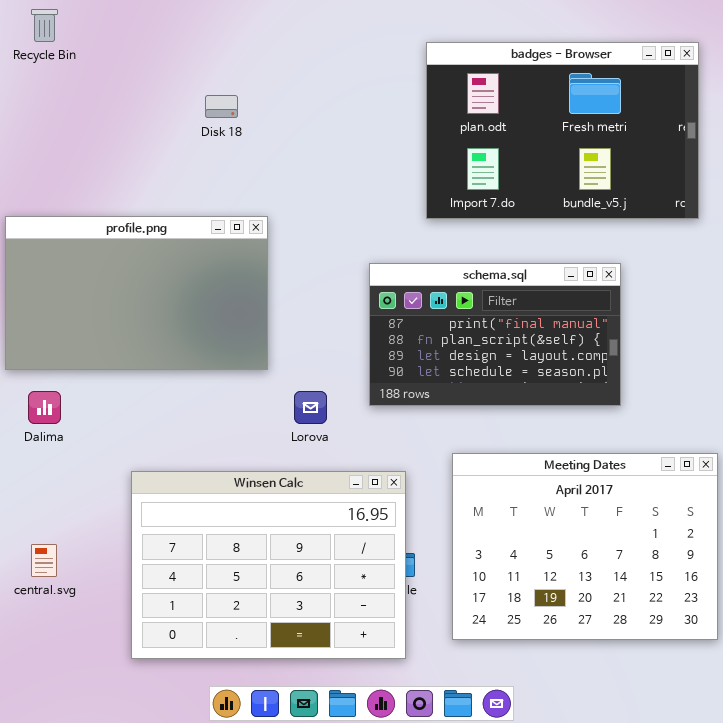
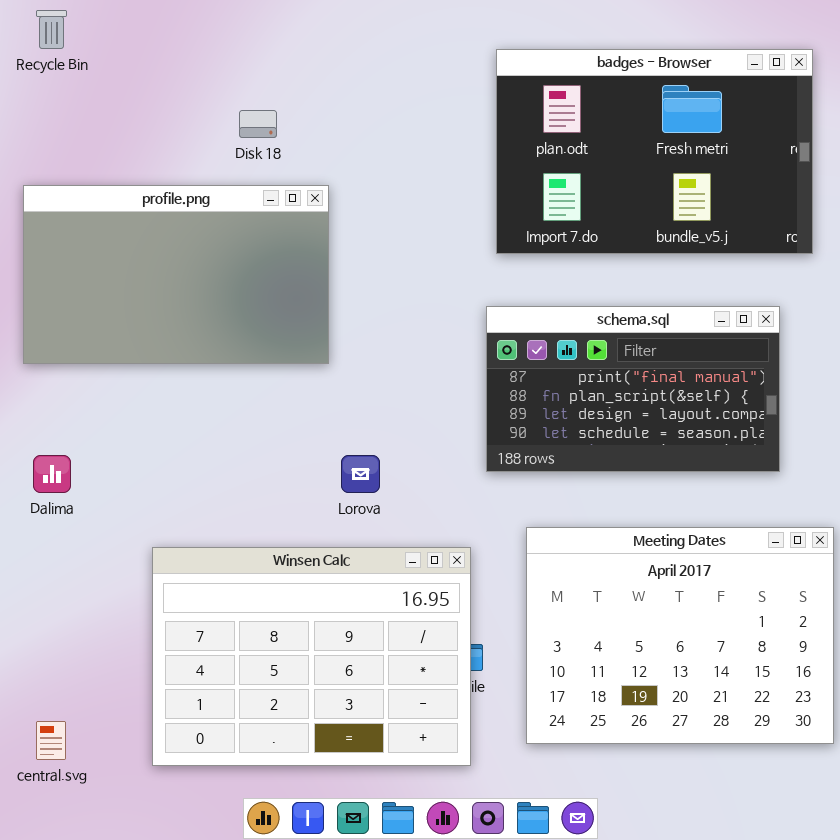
profile.png: [5,216,268,370] -> [23,185,329,364], moved
schema.sql: [369,263,621,406] -> [486,306,780,472], moved
central.svg: [31,544,57,577] -> [36,721,66,760], moved

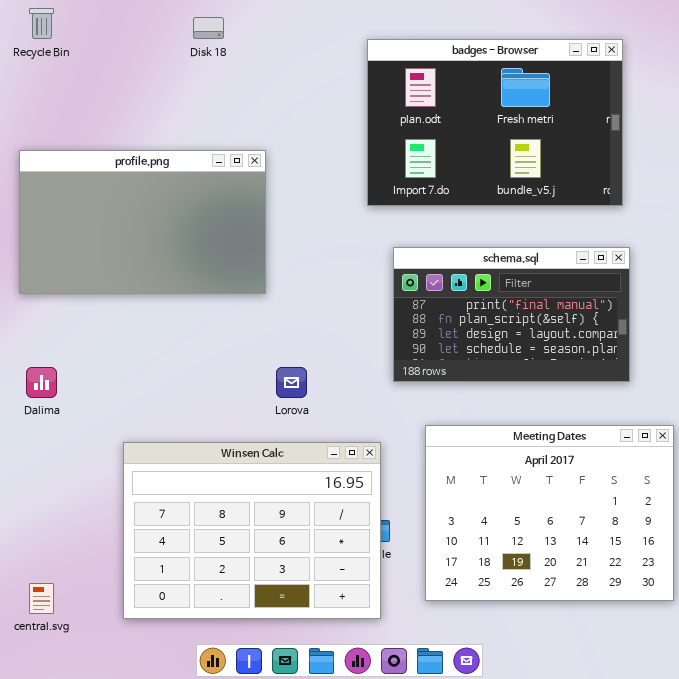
badges - Browser: [496,49,813,254] -> [367,39,623,206], moved
Disk 18: [239,110,277,138] -> [193,17,224,39], moved

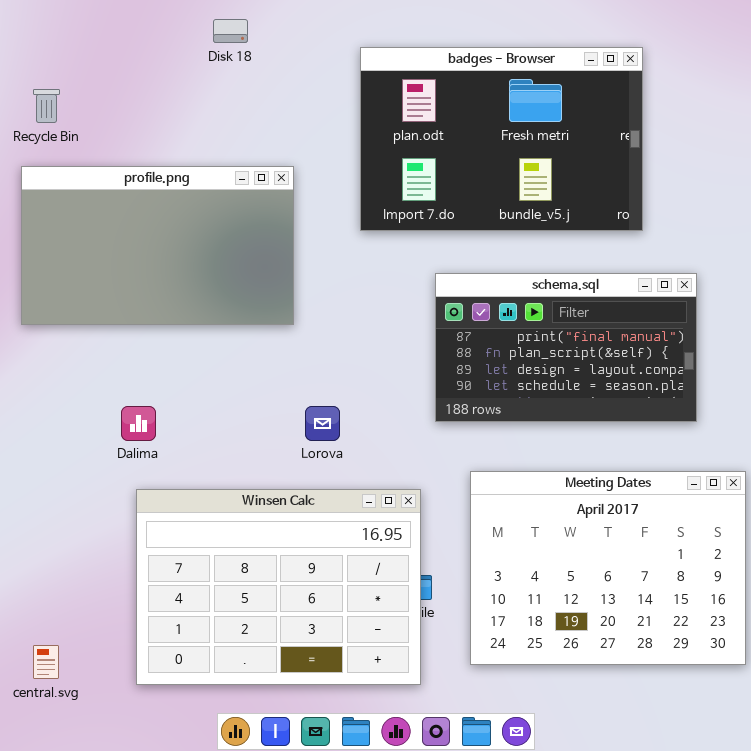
Recycle Bin: [29,8,54,39] -> [33,89,60,123], moved
badges - Browser: [367,39,623,206] -> [360,47,643,231], moved
Dalima: [26,367,57,398] -> [121,406,156,441], moved

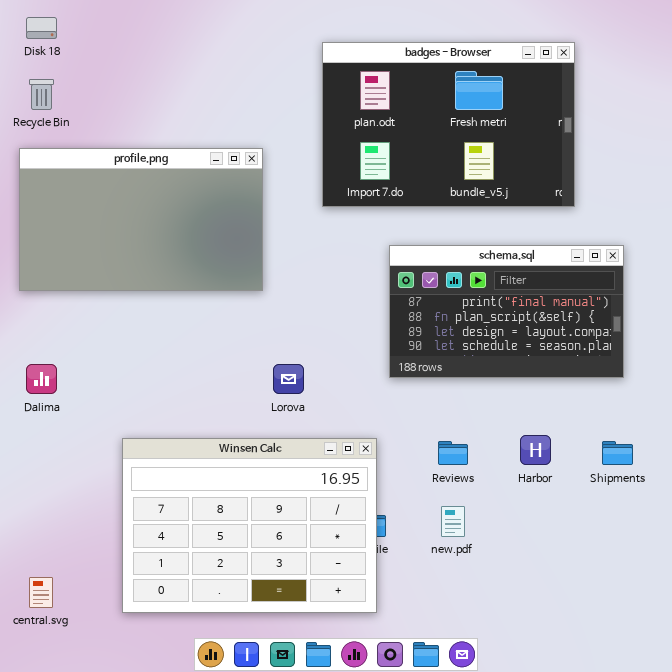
Disk 18: [213,19,248,43] -> [26,17,57,39], moved
Dalima: [121,406,156,441] -> [26,364,57,394], moved
Meeting Dates: [470,471,746,665] -> none, closed

